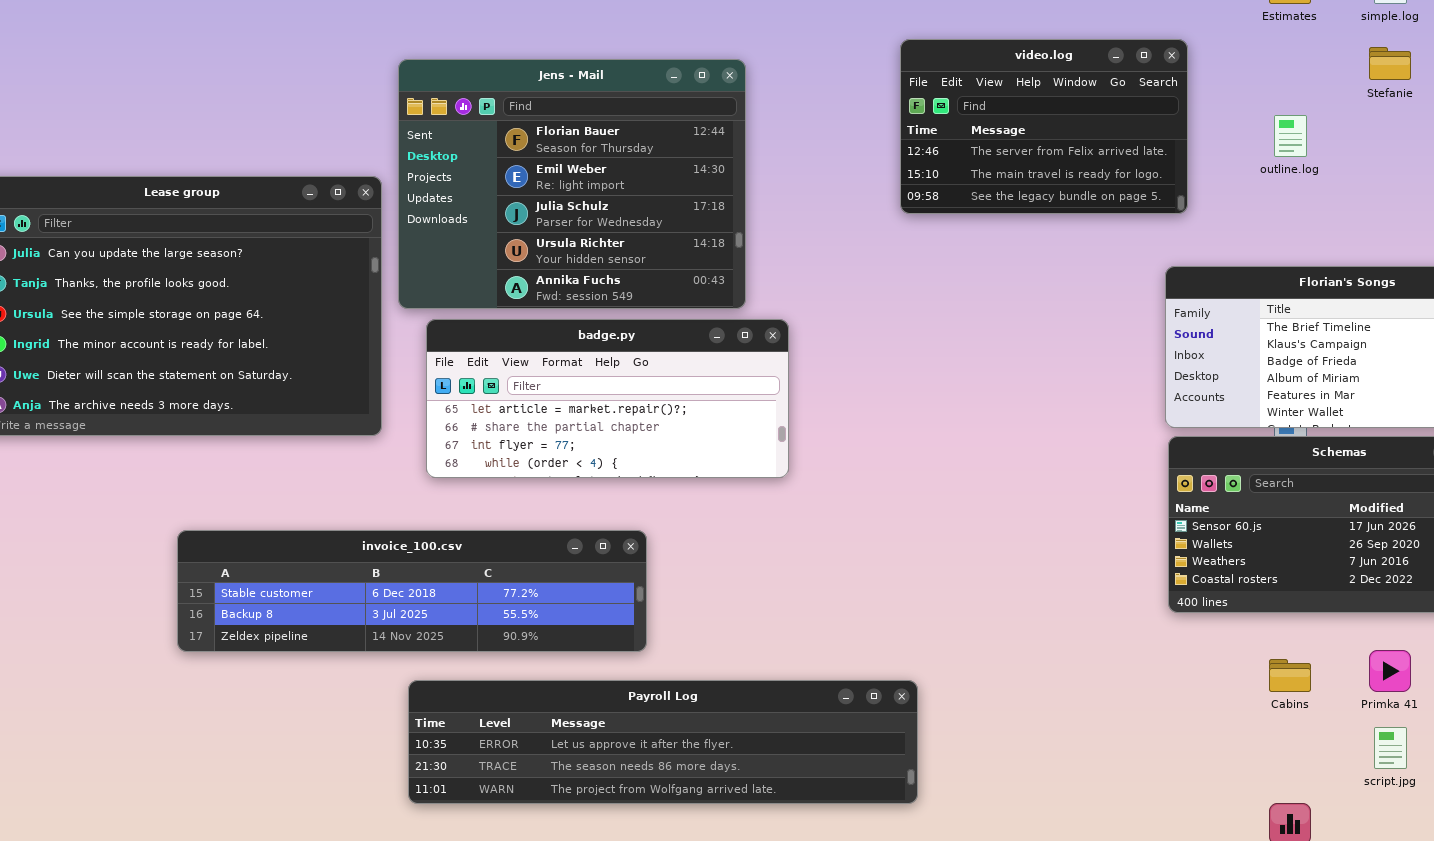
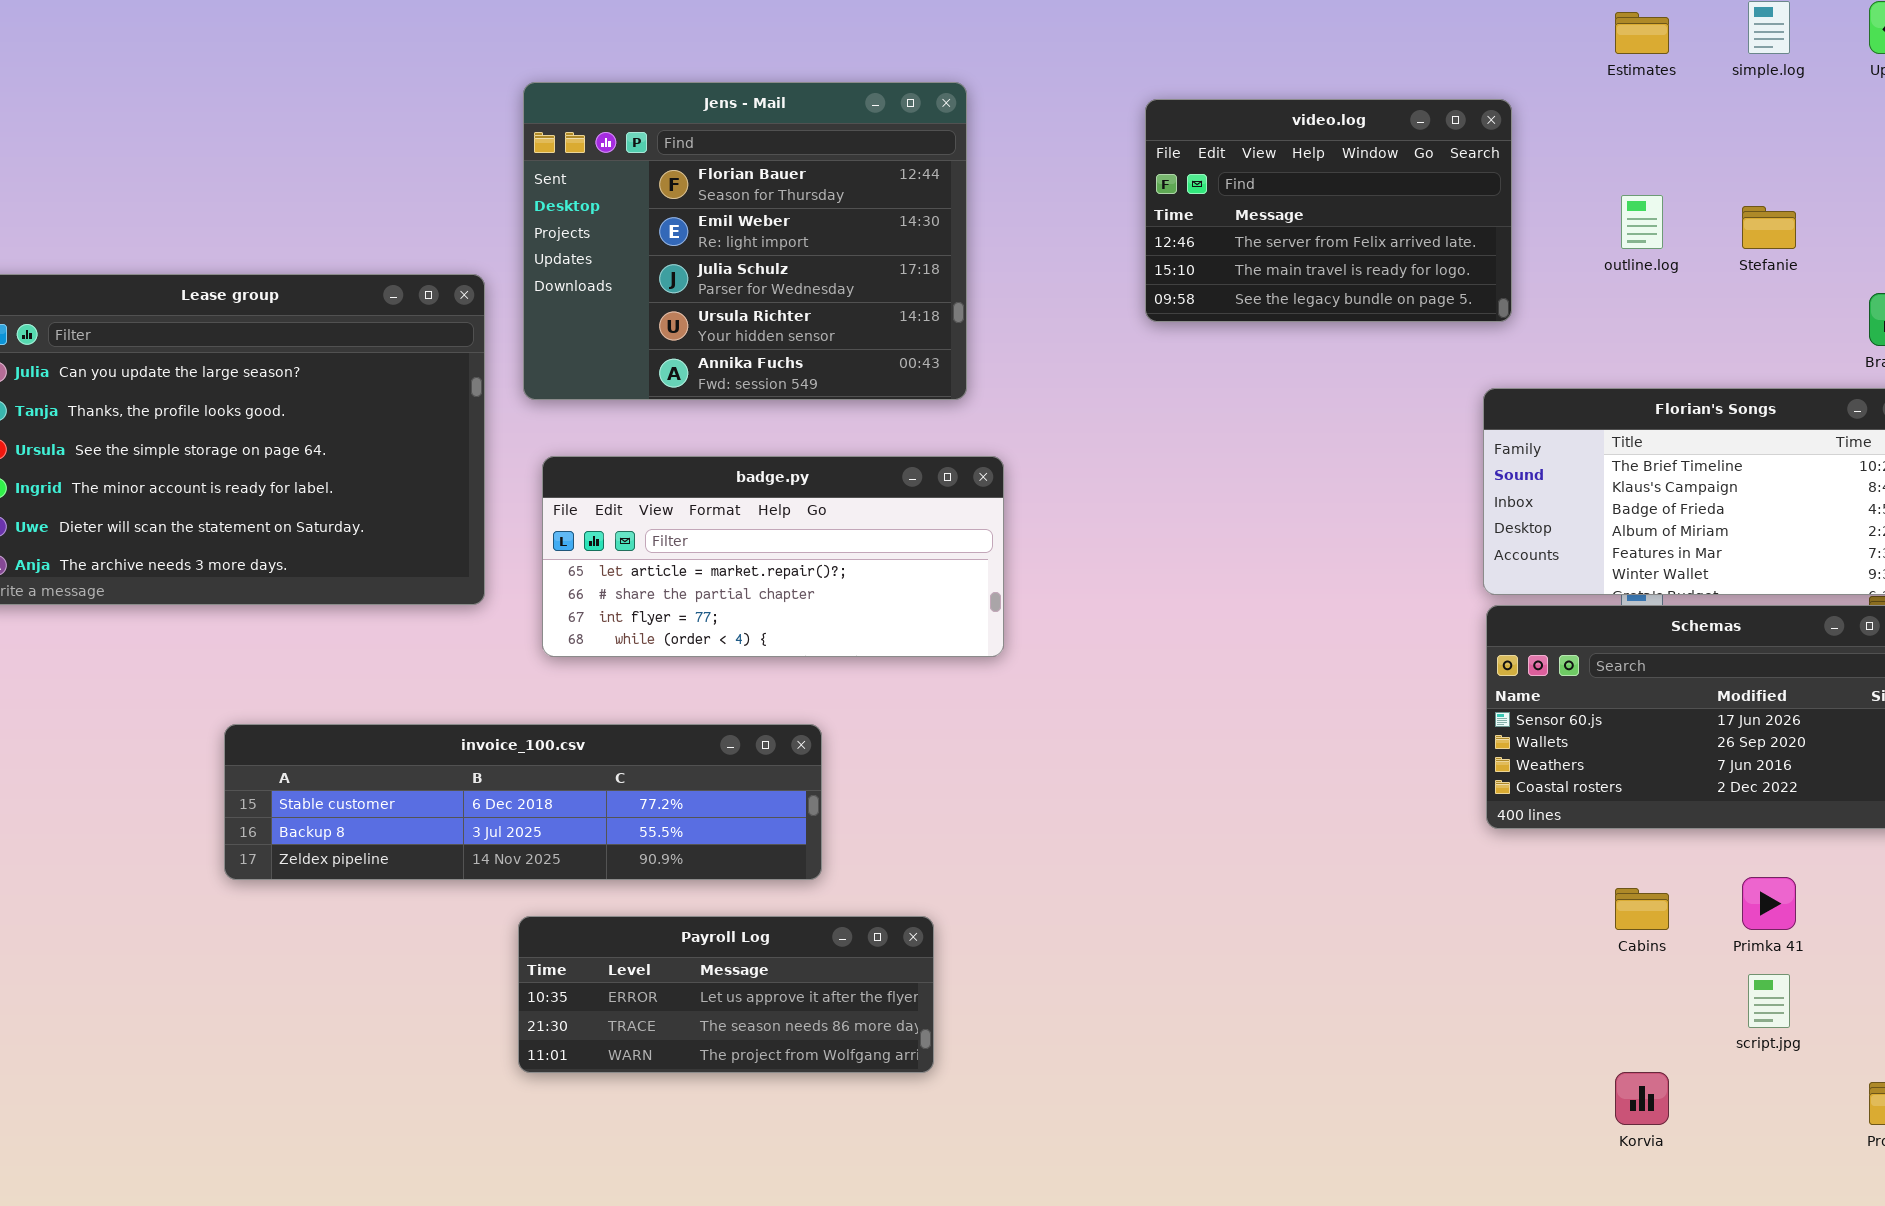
Stefanie: [1369,47,1411,80] -> [1742,206,1796,249], moved
Jens - Mail: [398,59,746,309] -> [523,82,967,400], moved
Payroll Log: [408,680,918,804] -> [518,916,934,1073], resized

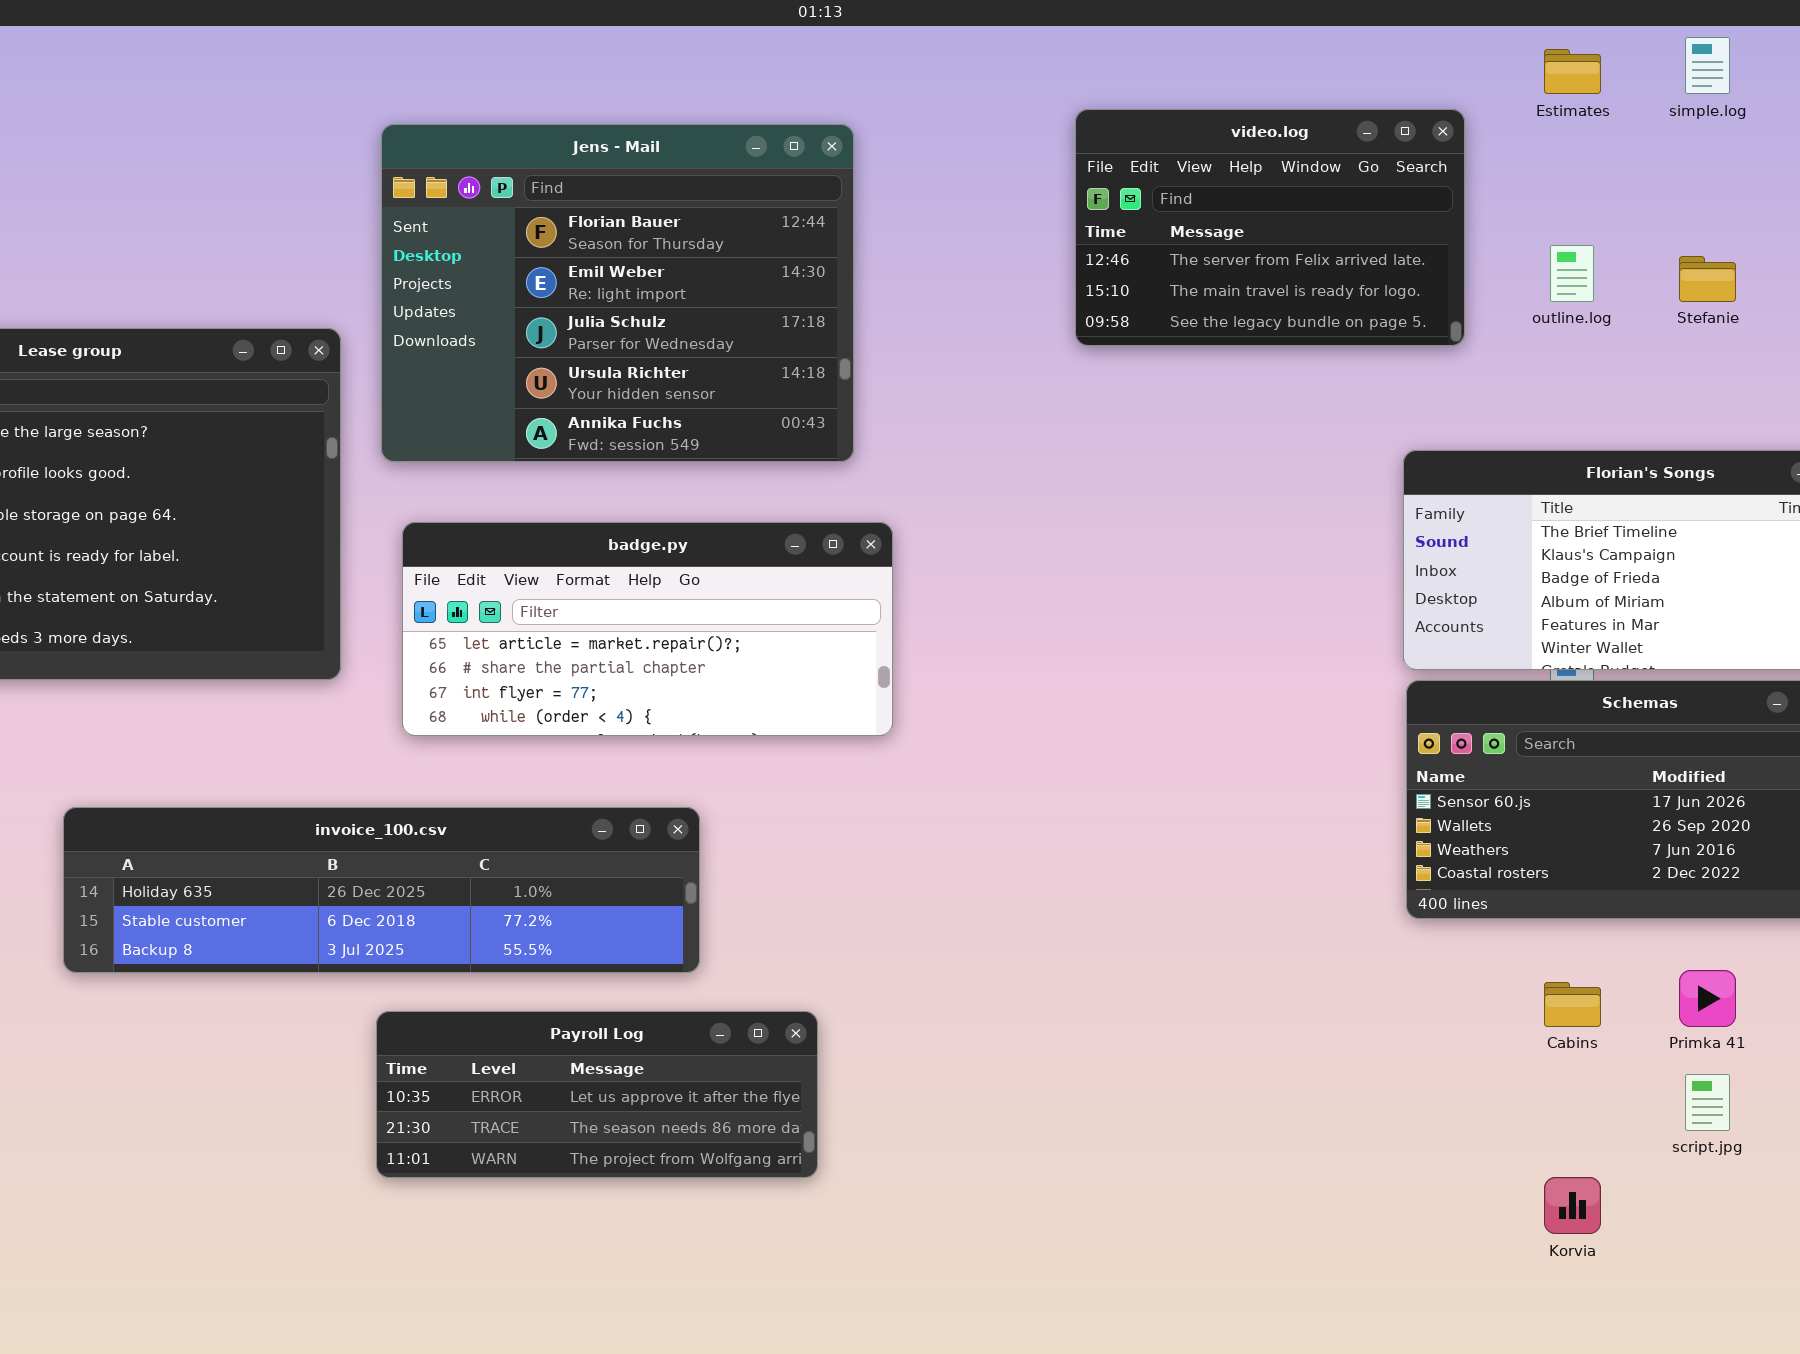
video.log: [1145,99,1512,322] -> [1075,109,1465,346], moved
invoice_100.csv: [224,724,822,880] -> [63,807,700,973], scrolled up 1 row

